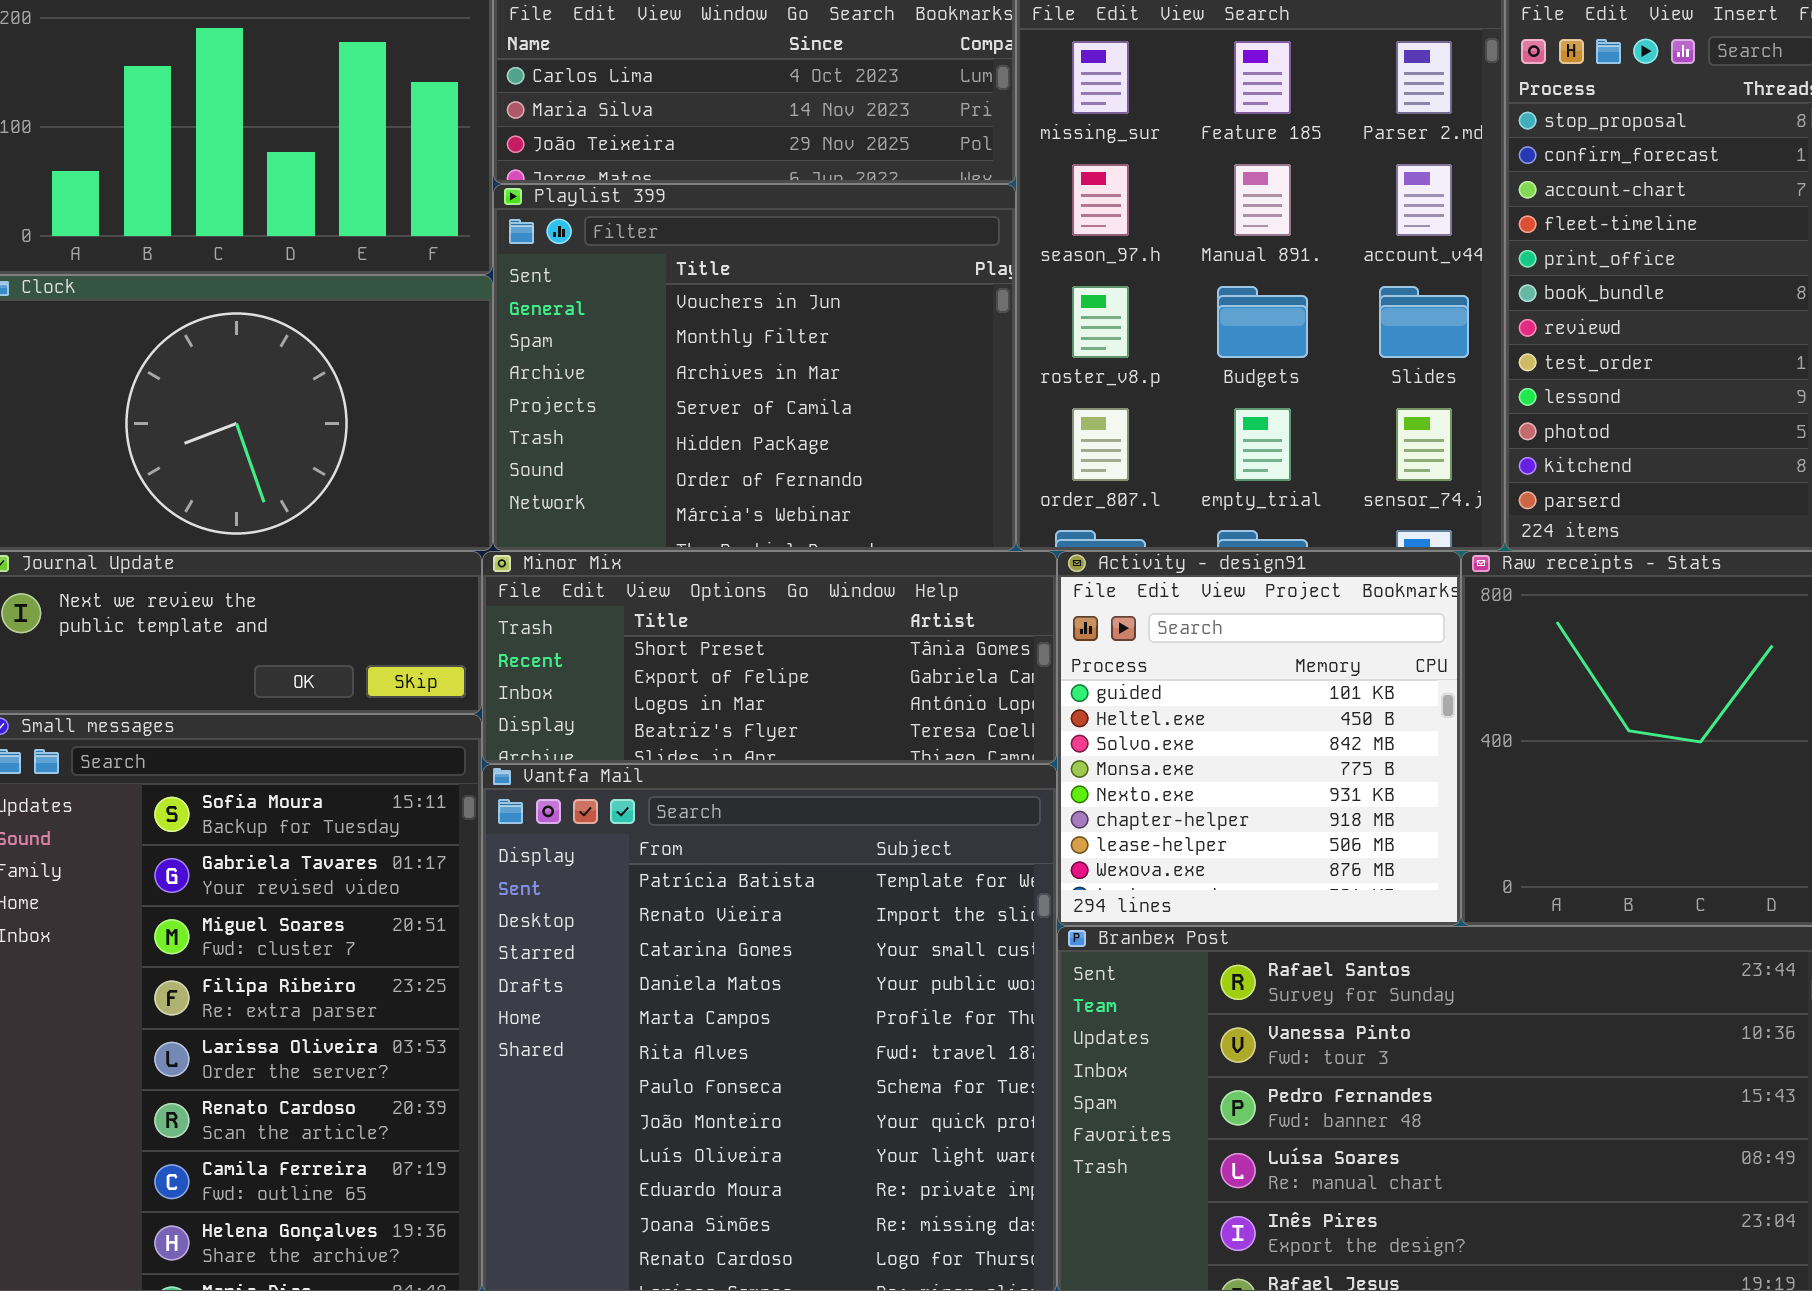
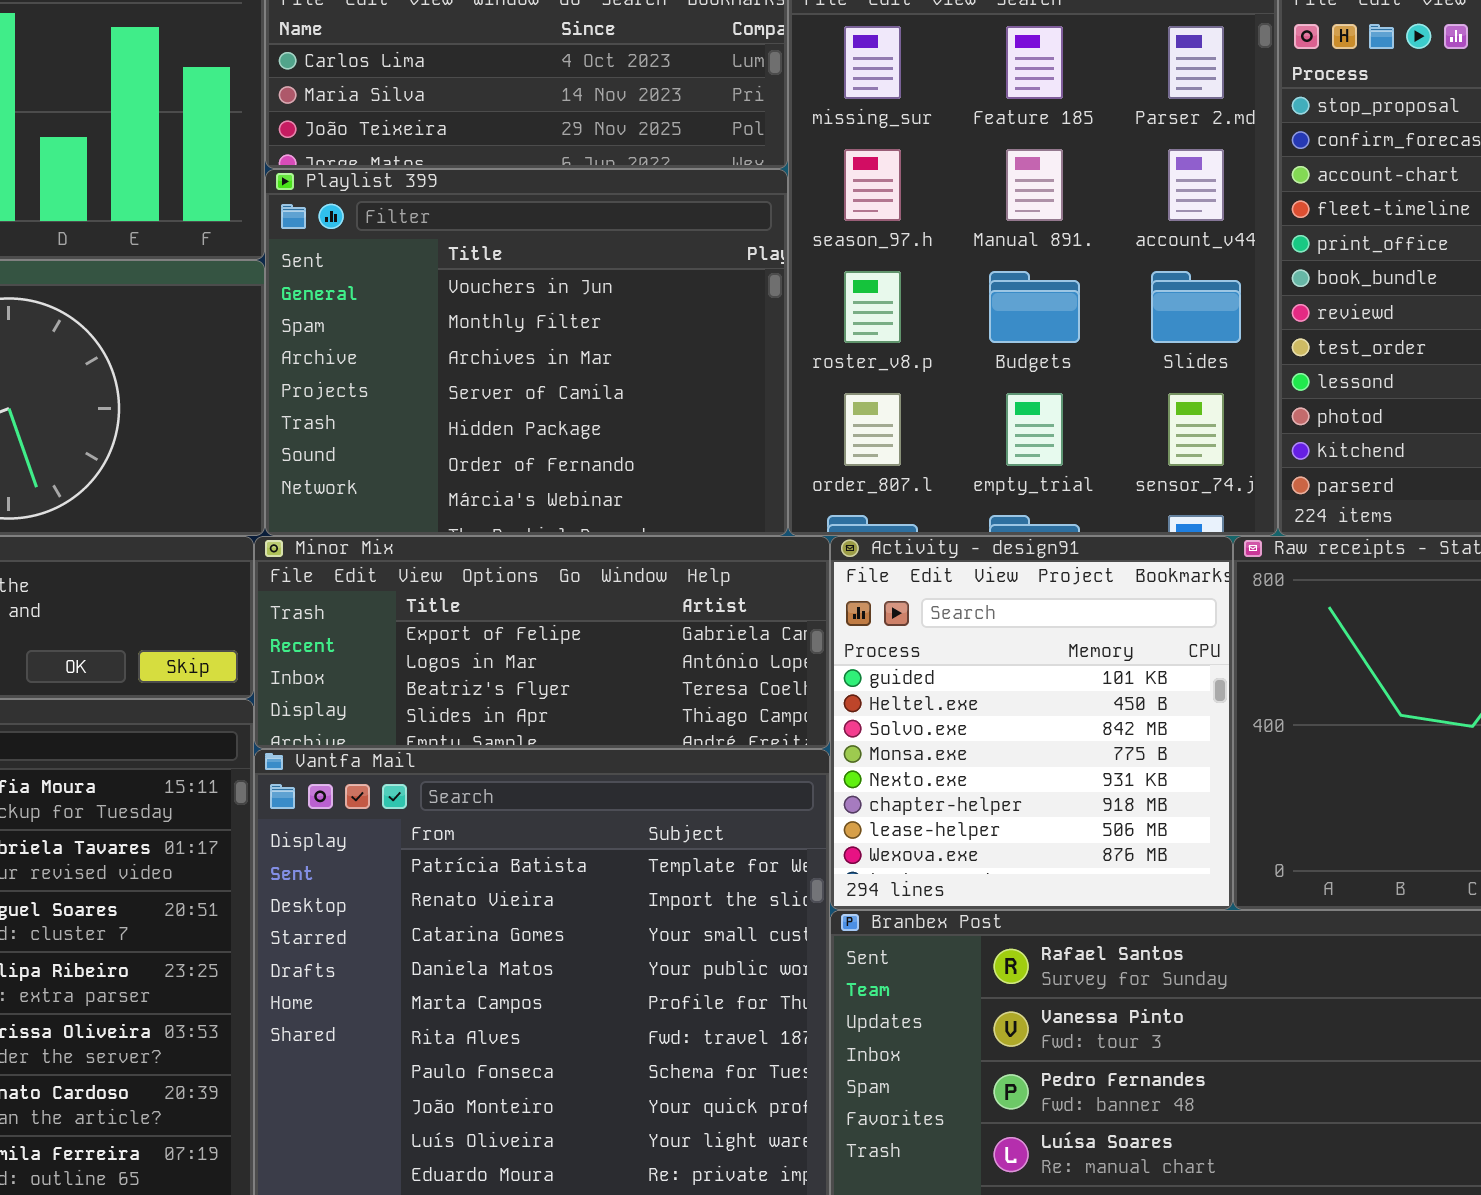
Minor Mix: [482,551,1057,764] -> [254,536,830,749], scrolled down 1 row

